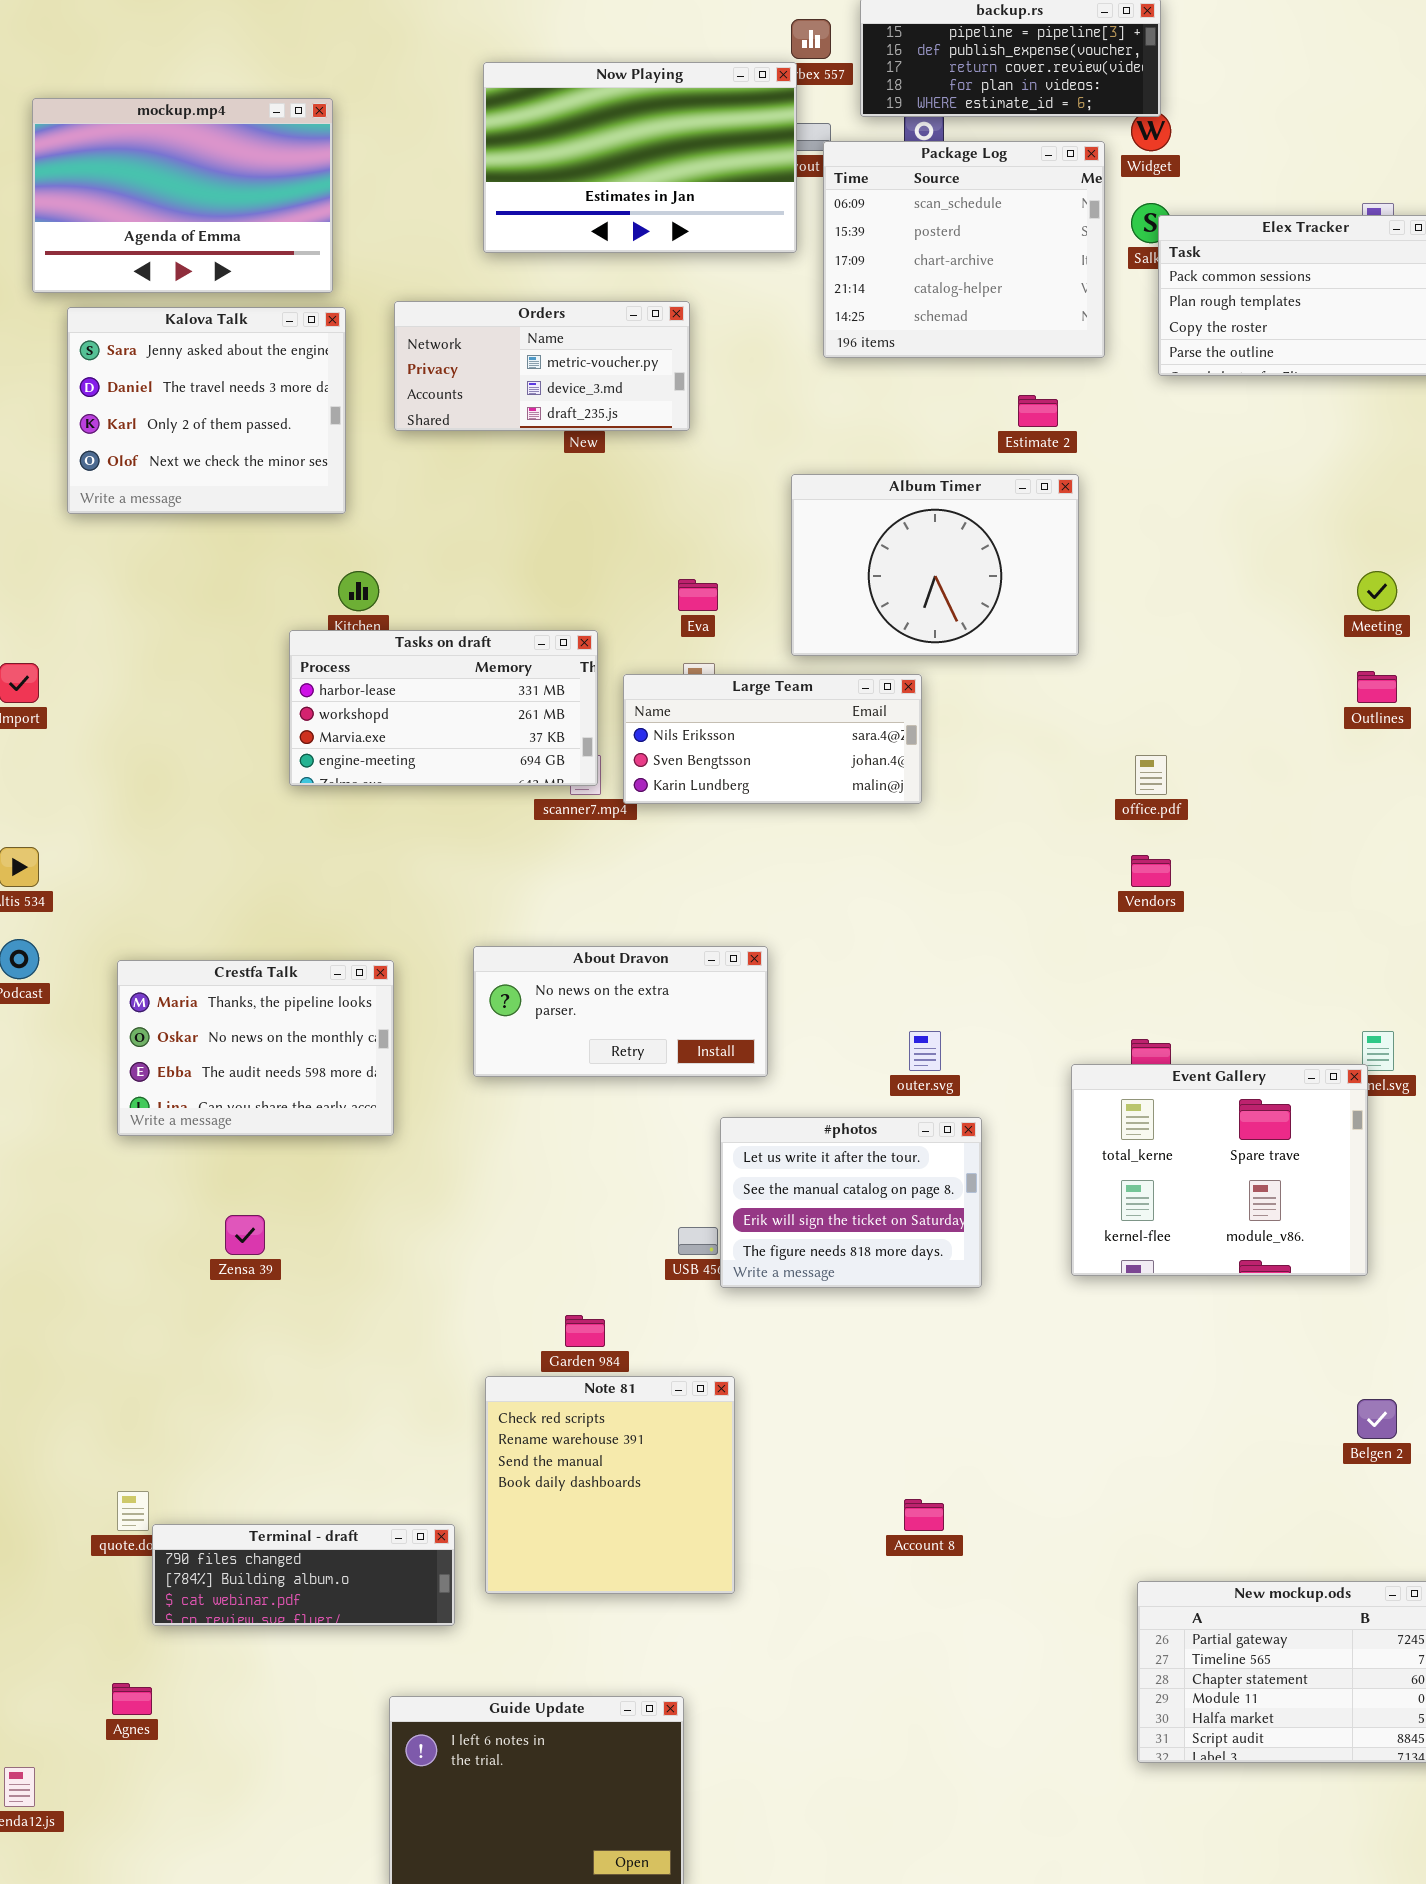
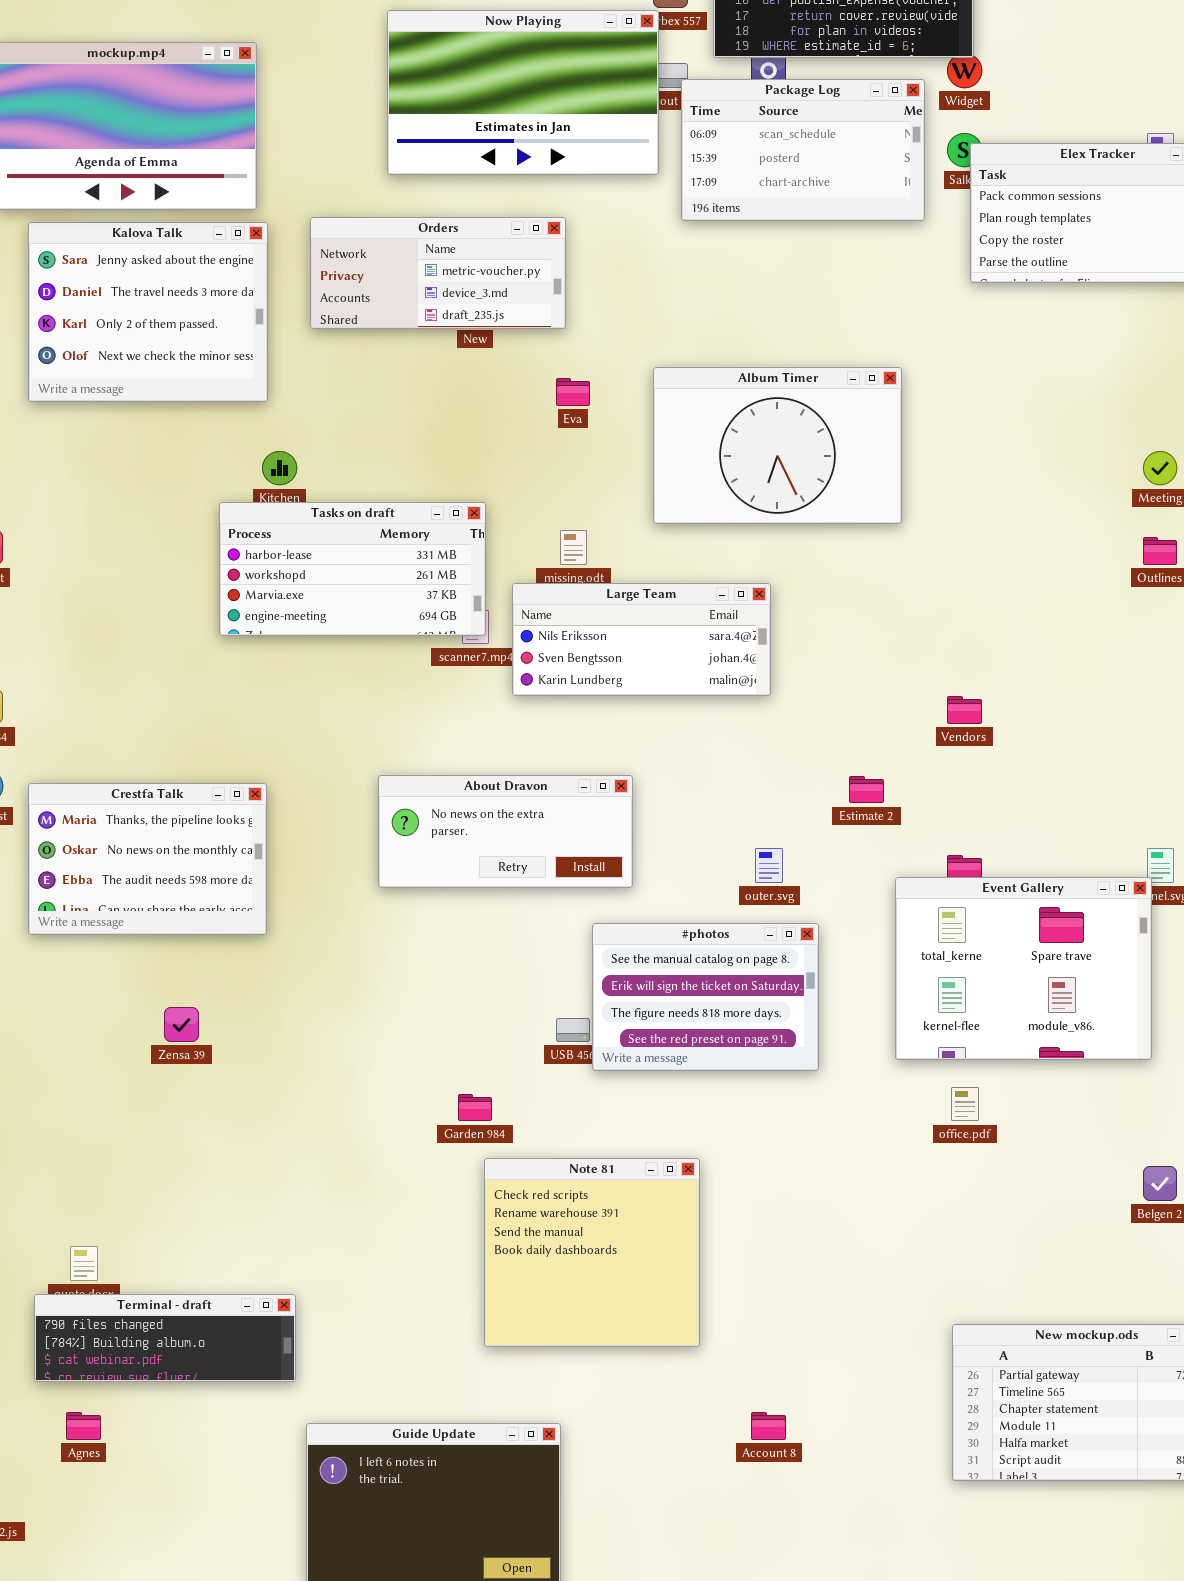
Package Log: [823,141,1105,358] -> [681,79,925,221], resized
Estimate 2: [1018,395,1058,427] -> [849,776,884,803], moved
Eva: [678,579,718,611] -> [556,378,590,406], moved
Large Team: [623,674,922,804] -> [512,583,771,696], moved
office.pdf: [1135,755,1167,795] -> [951,1087,979,1121], moved
Crestfa Talk: [117,960,394,1136] -> [28,783,267,935], moved
#photos: [720,1117,982,1288] -> [592,923,819,1071], scrolled down 1 row
Note 81: [485,1376,735,1594] -> [484,1158,700,1347], moved
Account 8: [904,1499,944,1531] -> [751,1412,786,1440], moved
Terminal - draft: [152,1524,455,1626] -> [34,1294,296,1382], moved

